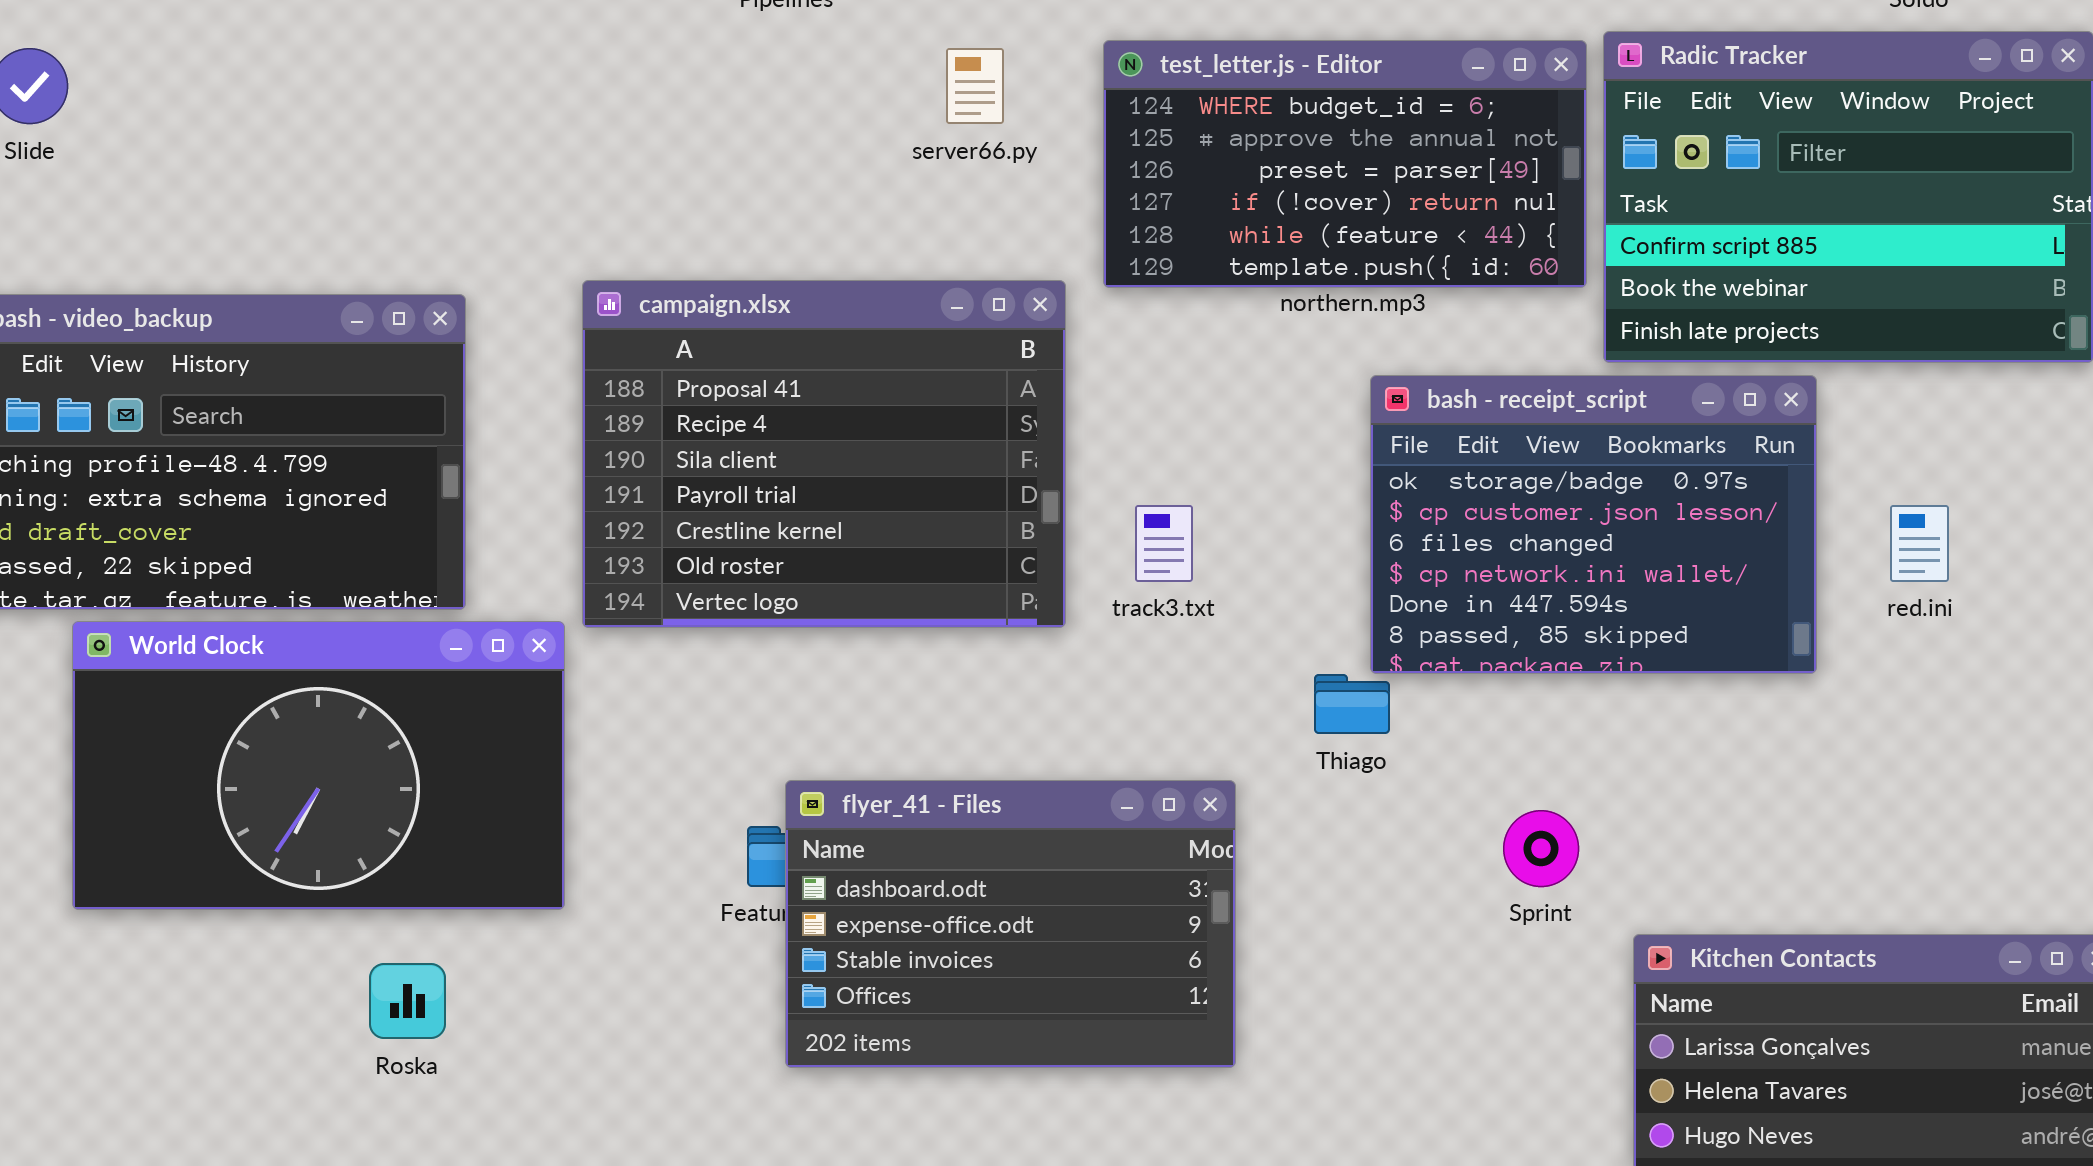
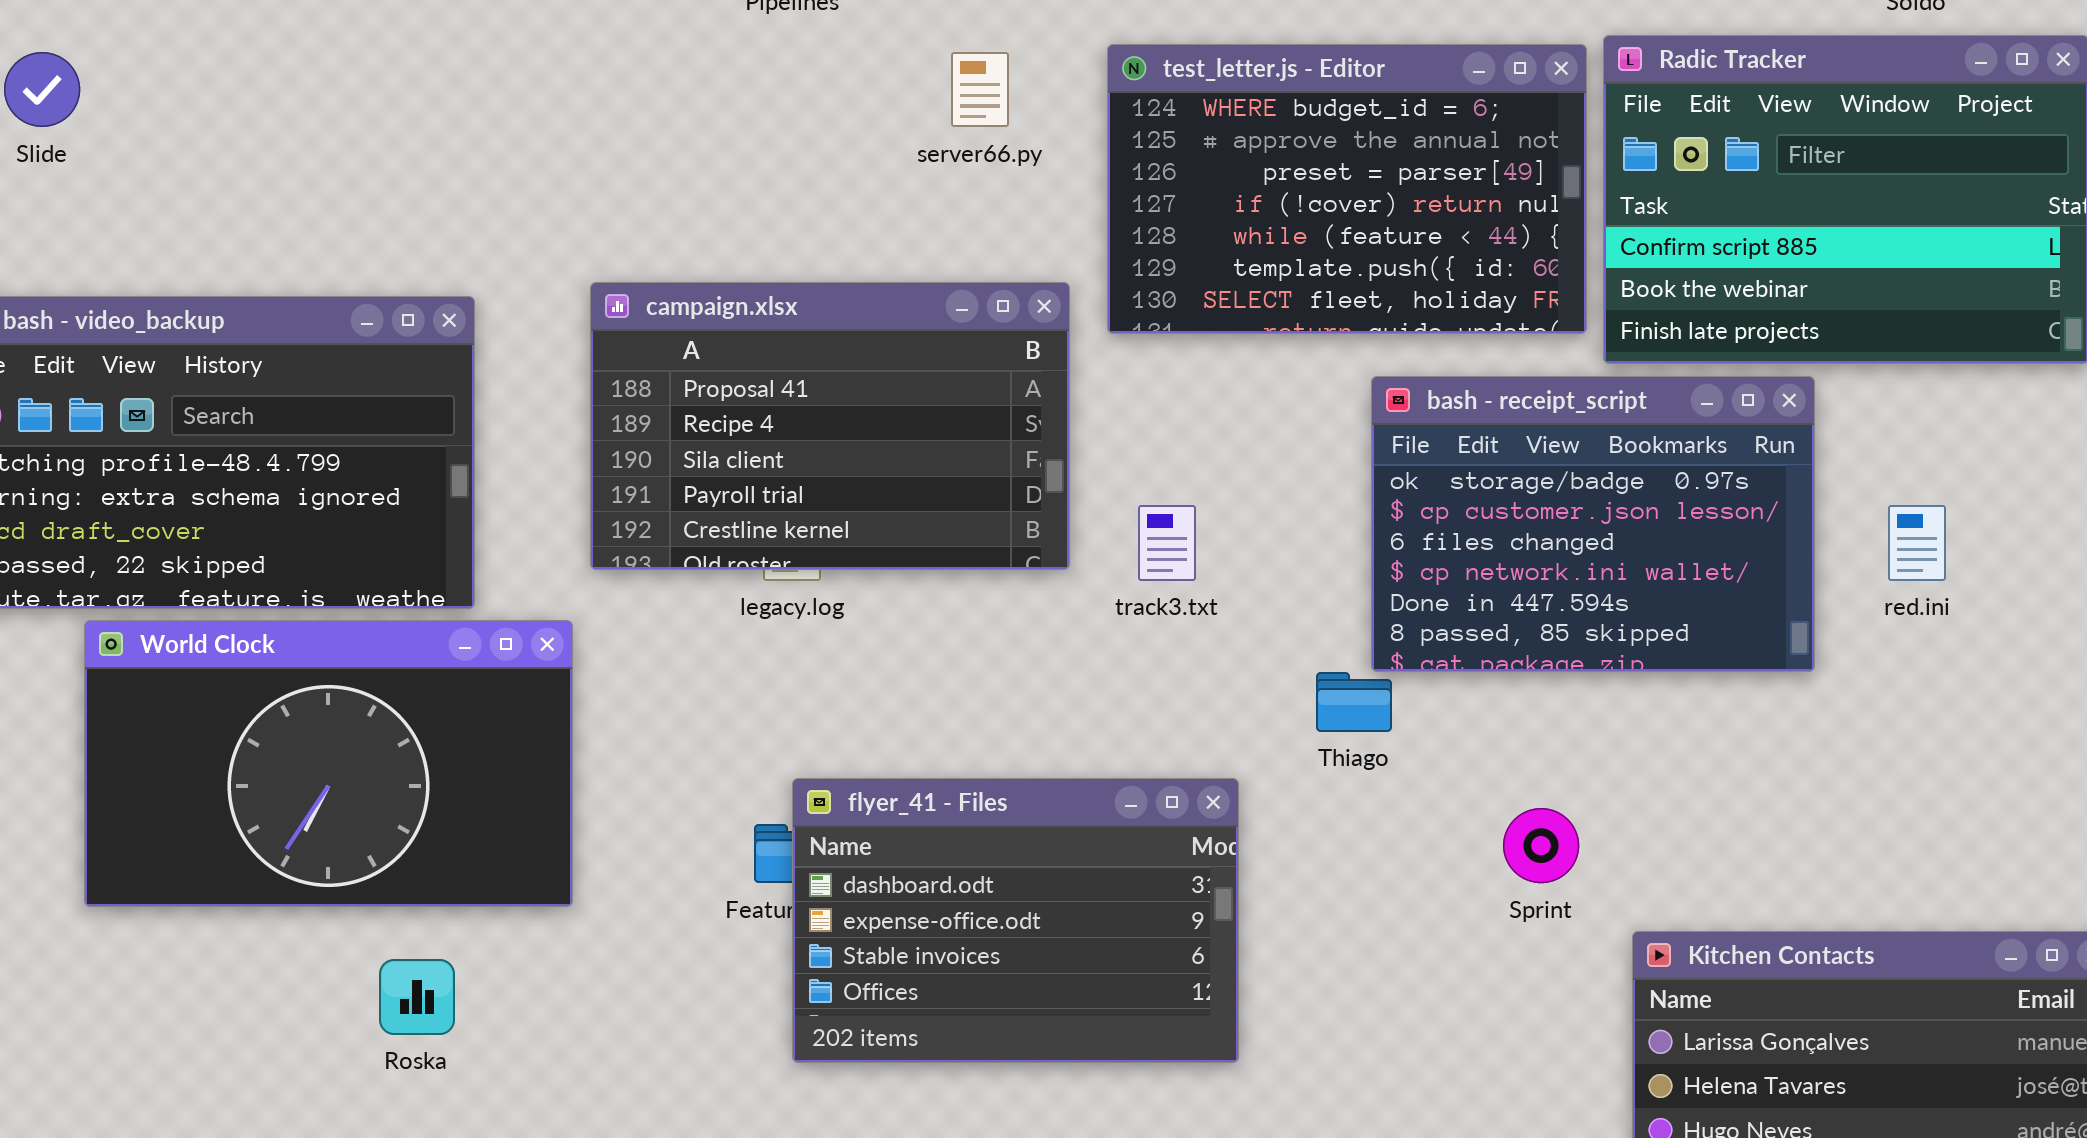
test_letter.js - Editor: [1103,40,1587,288] -> [1107,44,1587,334], resized
campaign.xlsx: [582,280,1066,628] -> [590,282,1070,570], resized

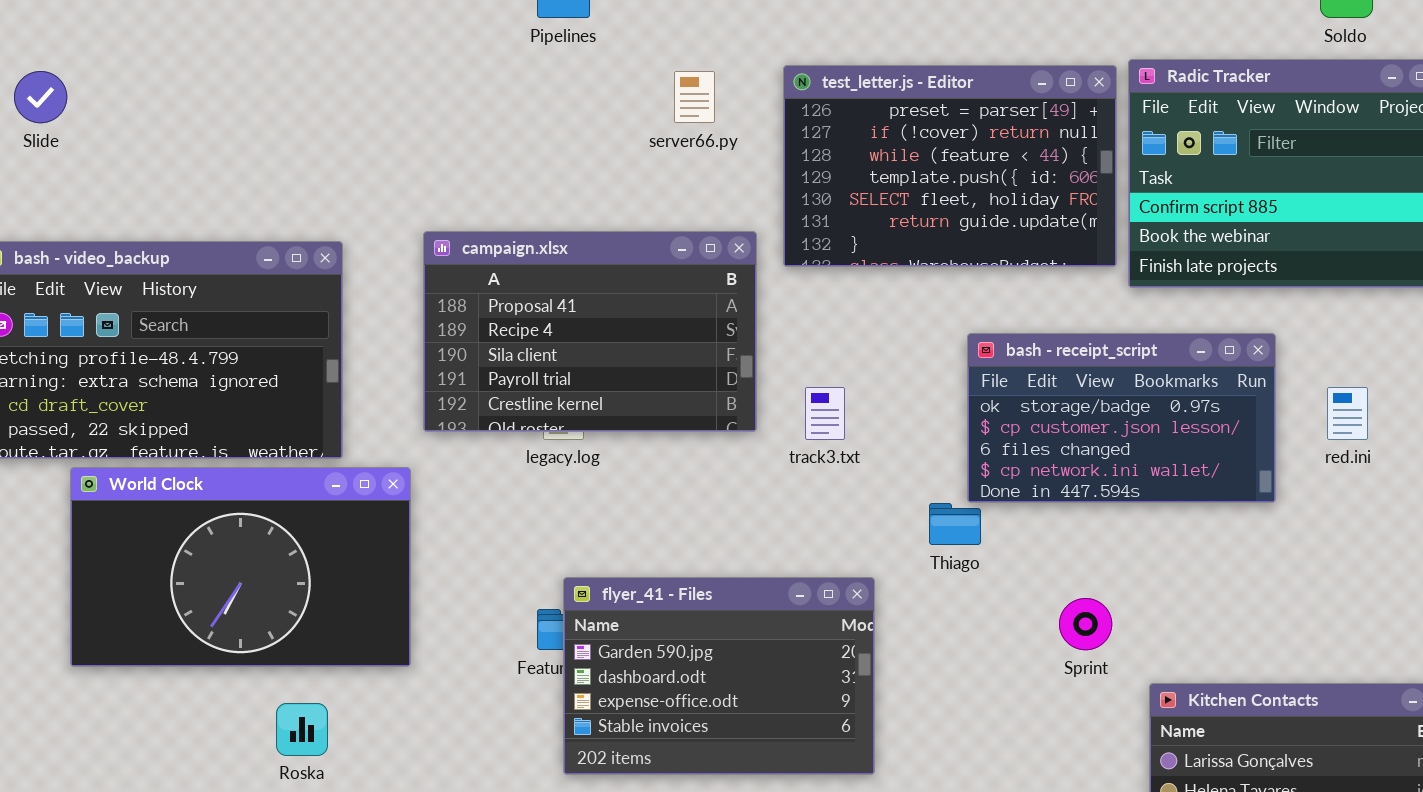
test_letter.js - Editor: [1107,44,1587,334] -> [783,65,1117,267], scrolled down 2 rows
bash - receipt_script: [1371,376,1815,672] -> [967,333,1276,503], resized
flyer_41 - Files: [792,778,1239,1063] -> [563,577,875,775], scrolled up 1 row

